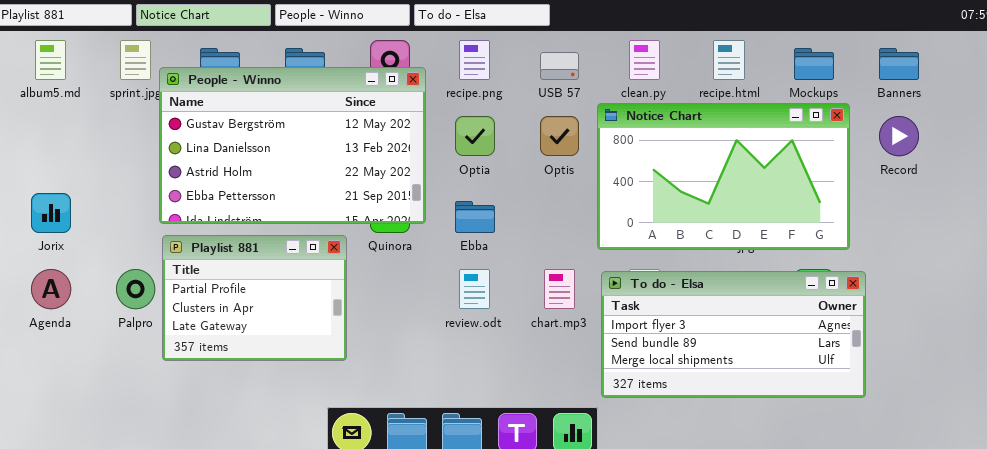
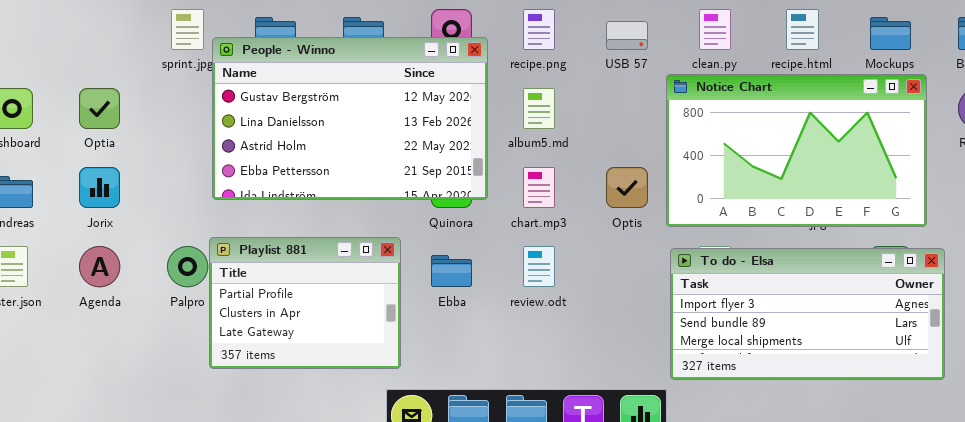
album5.md: [35,40,66,80] -> [523,88,555,129], moved
Optia: [455,116,495,156] -> [79,88,120,129], moved
Optis: [540,116,579,156] -> [606,167,648,208], moved
Ebba: [455,201,495,233] -> [431,255,472,287], moved
Playlist 881: [162,235,347,361] -> [209,237,401,369], moved
chart.mp3: [544,269,575,309] -> [523,167,555,208], moved

